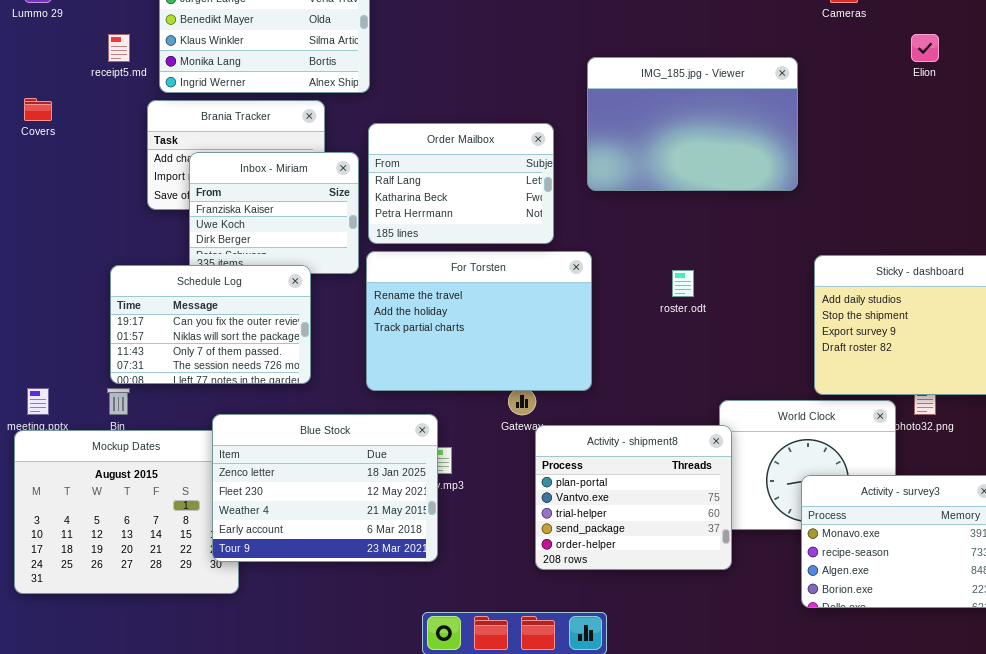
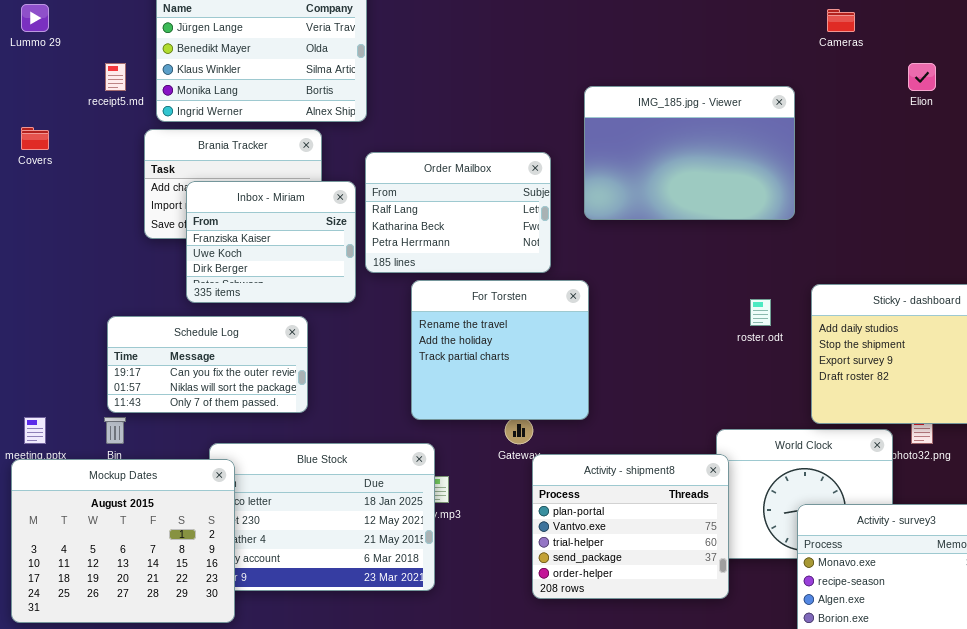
For Torsten: [366,251,592,391] -> [411,280,589,420], resized
Schedule Log: [110,265,311,384] -> [107,316,308,413], resized
roster.odt: [672,270,694,297] -> [750,299,771,326], moved
Mockup Dates: [14,430,239,594] -> [11,459,235,623], raised

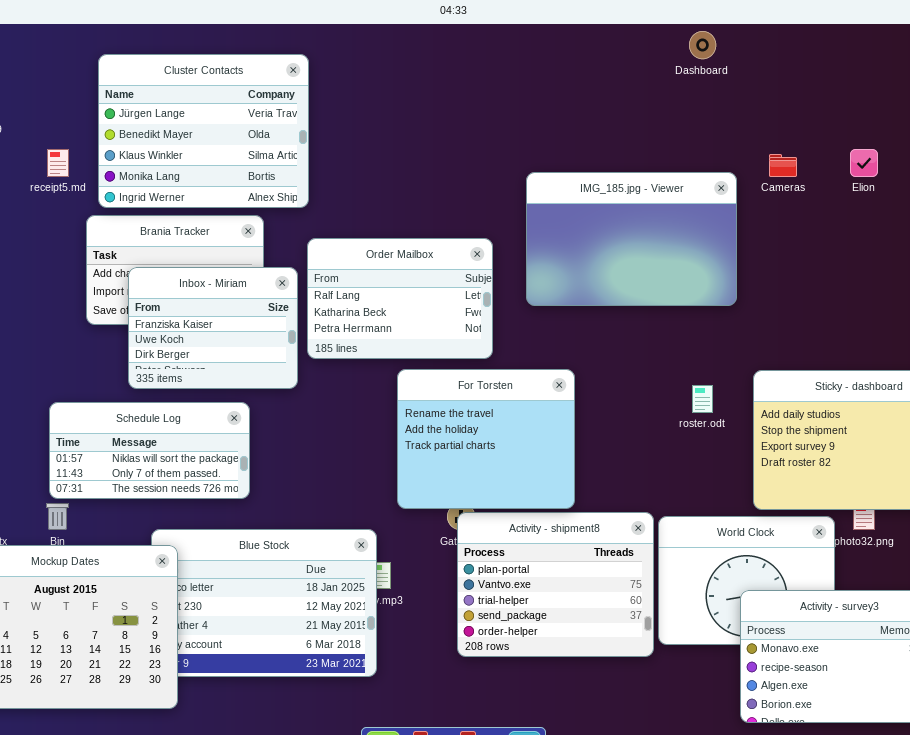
Cameras: [827,9,855,32] -> [769,154,797,177], moved
For Torsten: [411,280,589,420] -> [397,369,575,509], moved
Schedule Log: [107,316,308,413] -> [49,402,250,499], scrolled down 1 row
Activity - shipment8: [532,454,729,599] -> [457,512,654,657], moved

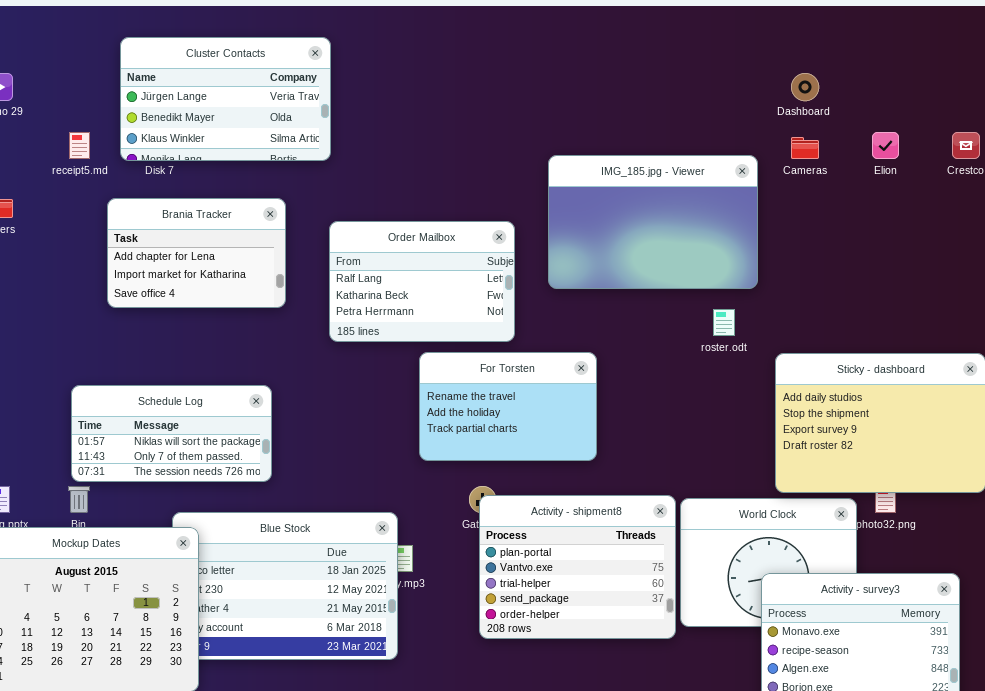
Dashboard: [689,31,716,59] -> [791,73,819,101], moved
Cluster Contacts: [98,54,309,208] -> [120,37,331,161], resized
Inbox - Miriam: [128,267,298,389] -> none, closed
For Torsten: [397,369,575,509] -> [419,352,597,461], resized
roster.odt: [692,385,713,413] -> [713,309,735,336], moved

